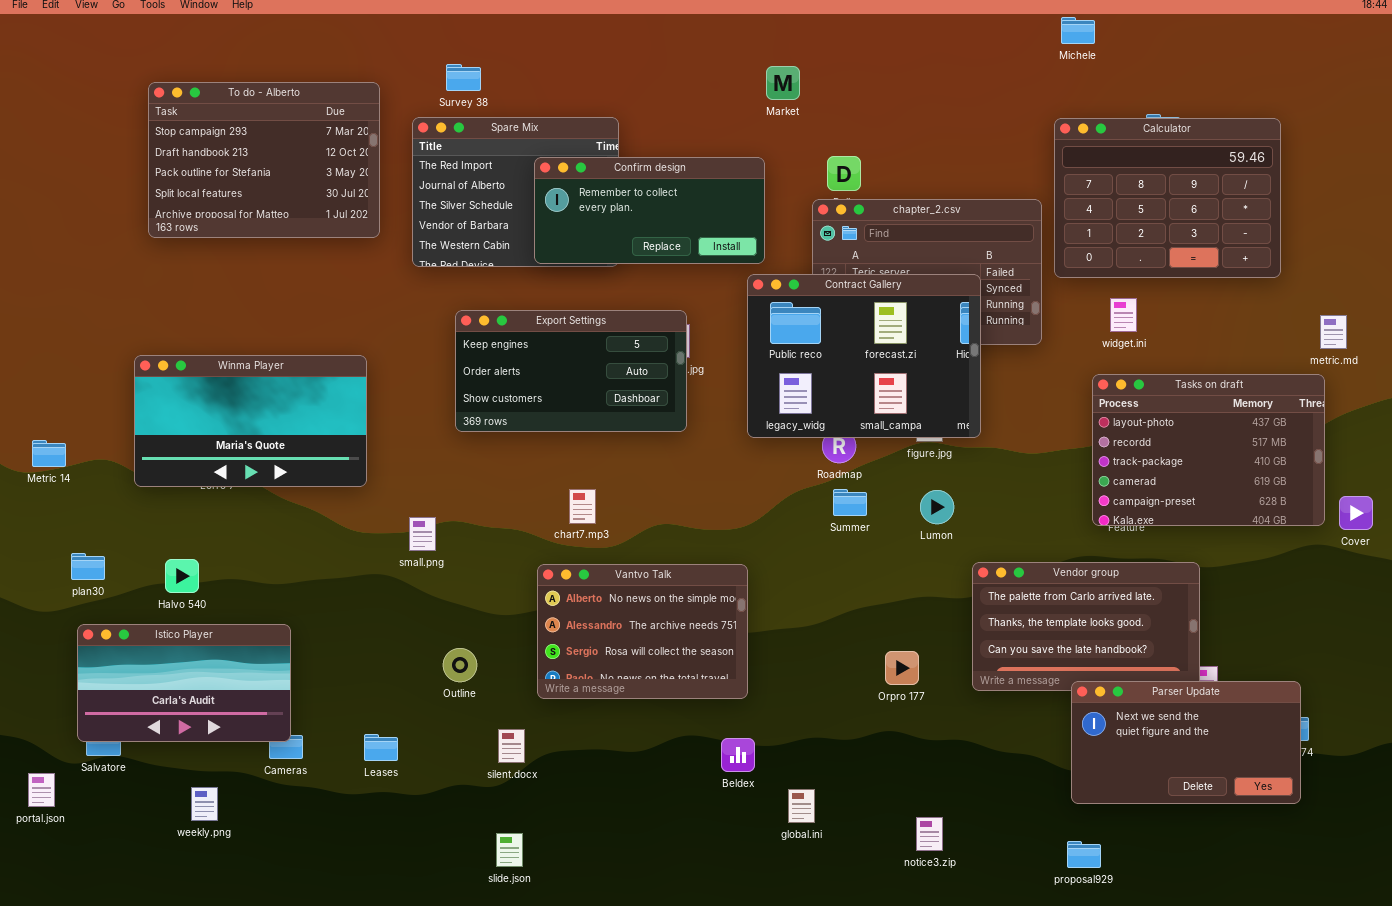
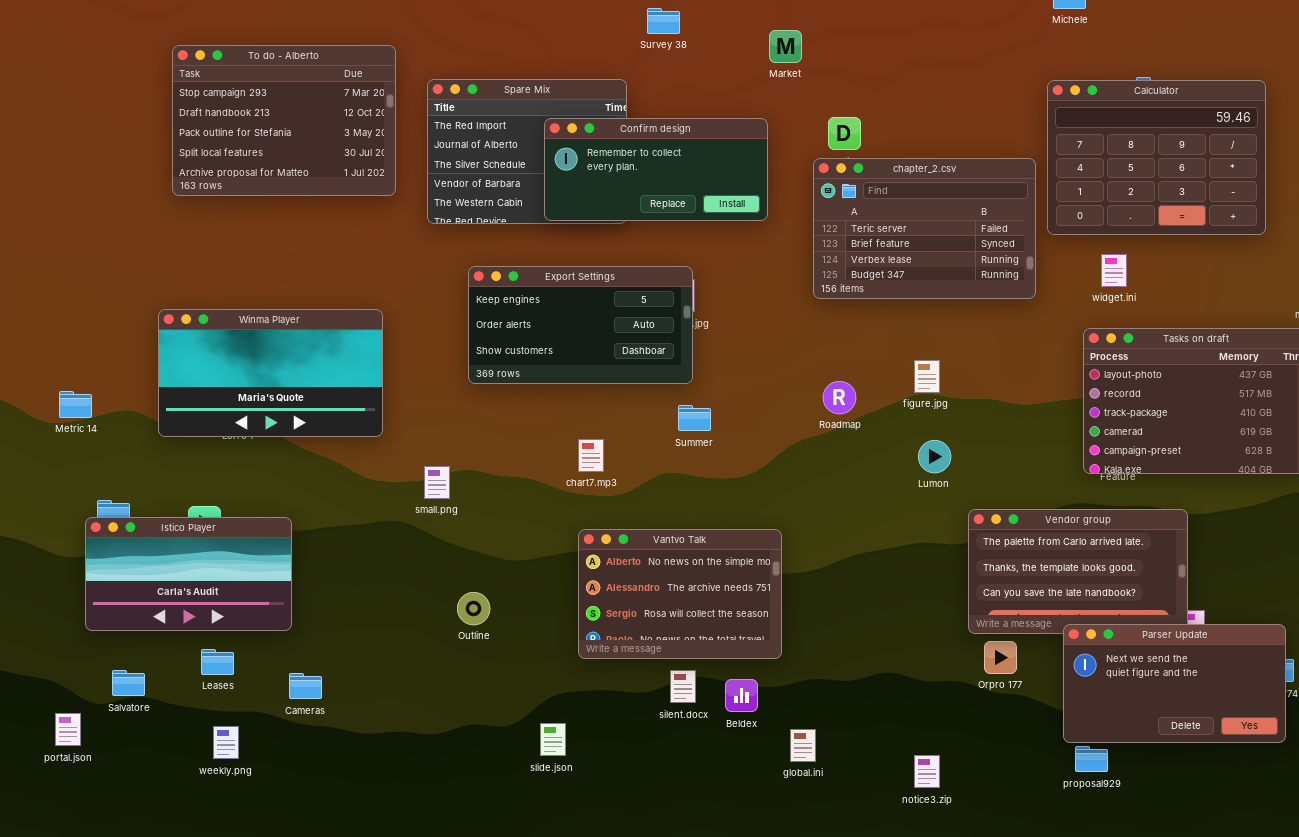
Survey 38: [446,64,481,91] -> [647,8,680,34], moved
Contract Gallery: [747,274,981,438] -> none, closed
Summer: [833,489,867,516] -> [678,405,711,431], moved
Vantvo Talk: [537,564,748,699] -> [578,529,782,659], moved
Istico Player: [77,624,291,742] -> [85,517,292,631], moved
Orpro 177: [885,651,919,685] -> [984,641,1017,674], moved
silent.docx: [498,729,525,763] -> [670,670,696,703], moved
Leases: [364,734,398,761] -> [201,649,234,675], moved
slide.json: [496,833,523,867] -> [540,723,566,756], moved
proposal929: [1067,841,1101,868] -> [1075,746,1108,772], moved

